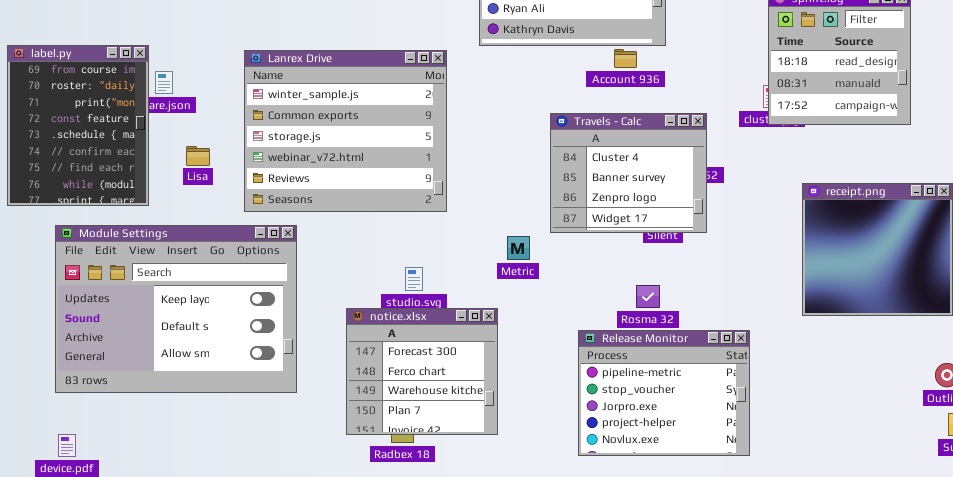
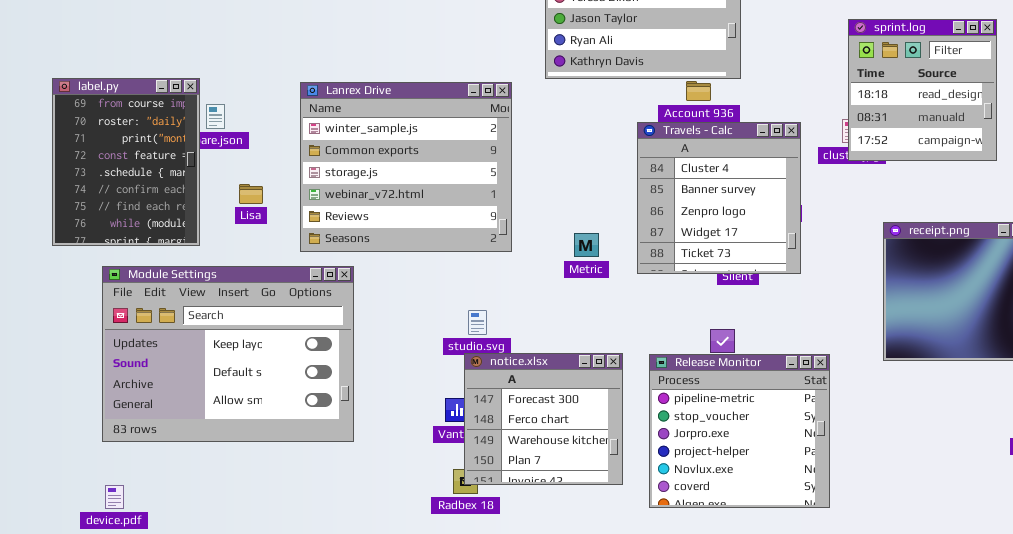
Travels - Calc: [550,113,707,233] -> [637,122,801,274], moved, resized
Metric: [507,236,530,260] -> [574,233,599,257], moved
notice.xlsx: [346,308,498,435] -> [464,353,623,485], moved
Release Monitor: [578,330,750,456] -> [649,354,830,508], resized

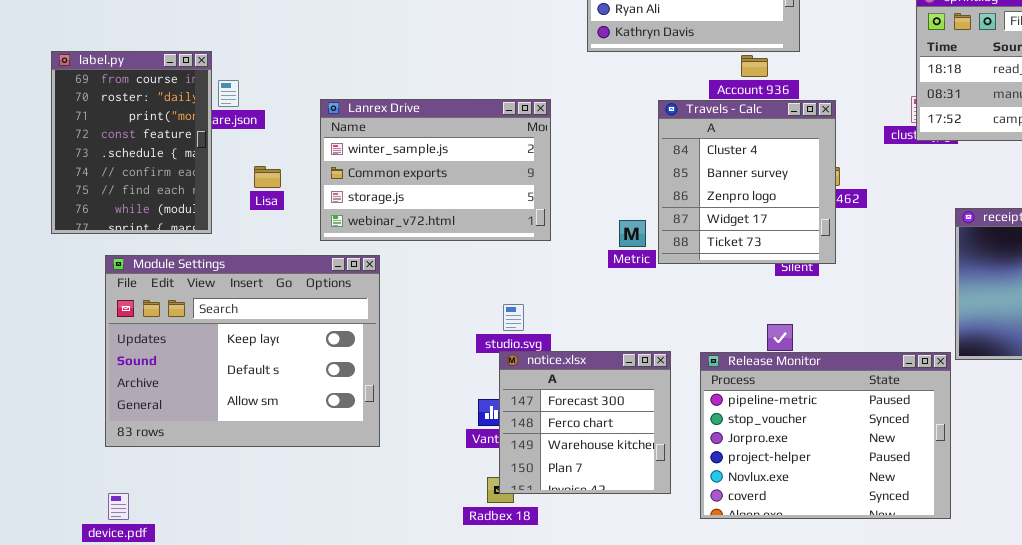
Lanrex Drive: [300,82,512,252] -> [320,99,551,241], resized
Travels - Calc: [637,122,801,274] -> [658,100,836,264], moved
Release Monitor: [649,354,830,508] -> [700,352,951,519], resized

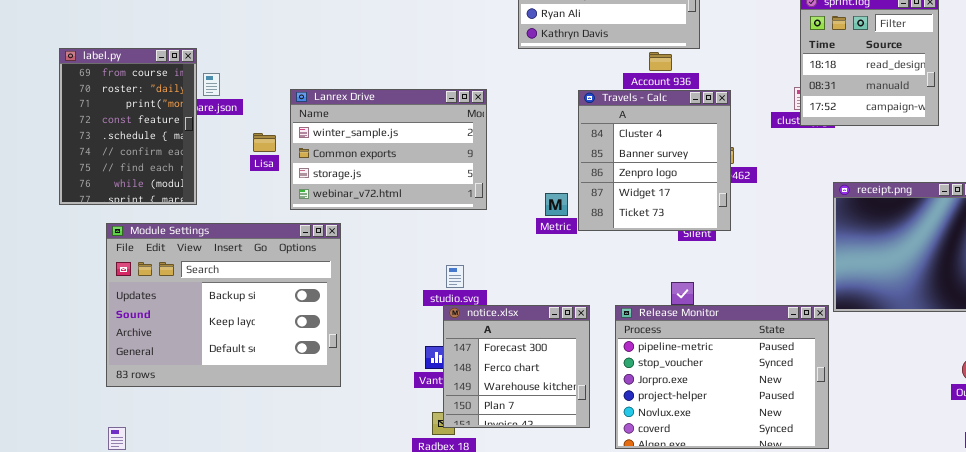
Lisa: [254,166,281,188] -> [253,133,276,152], moved
Module Settings: [105,255,380,447] -> [106,223,341,387], scrolled up 1 row

